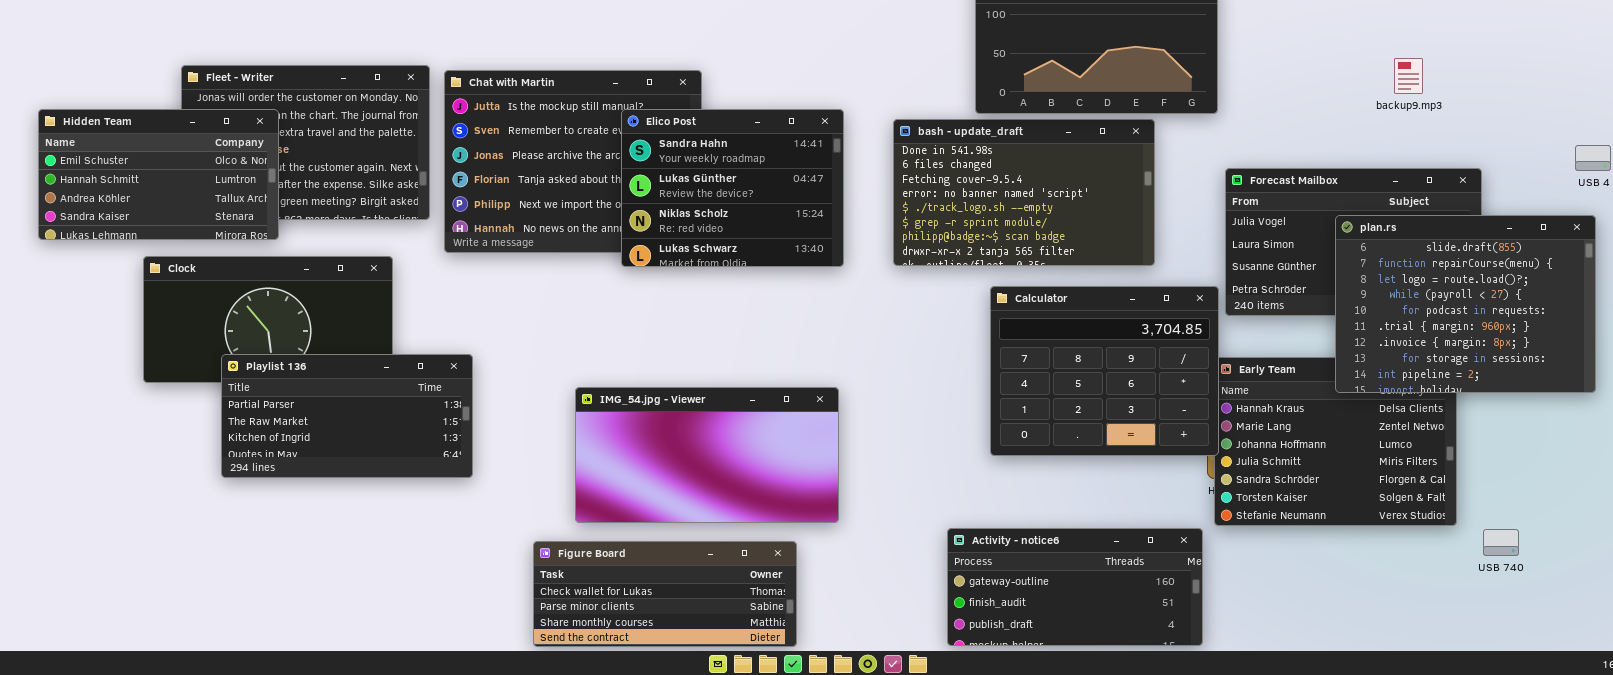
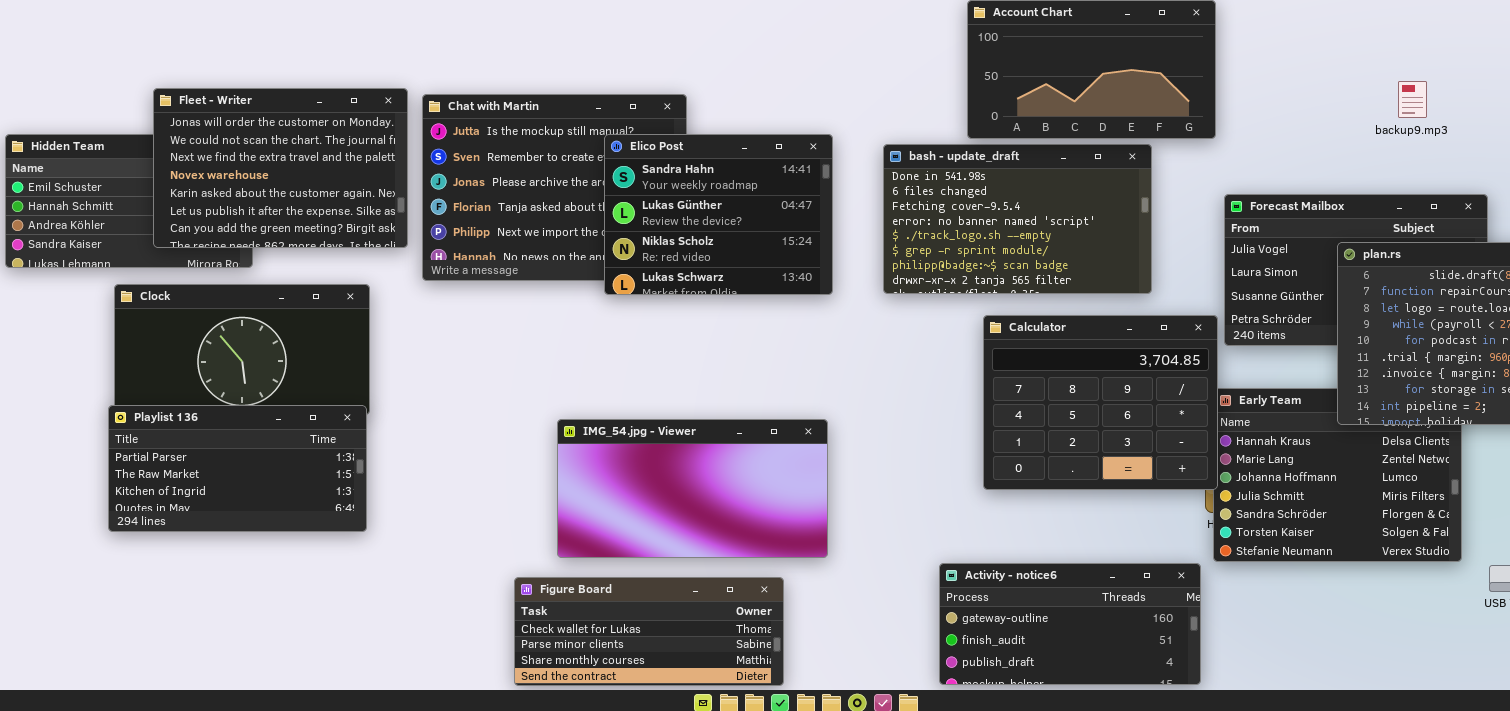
Fleet - Writer: [181,65,430,220] -> [153,88,408,248], raised
Playlist 136: [221,354,473,478] -> [108,405,367,532], moved

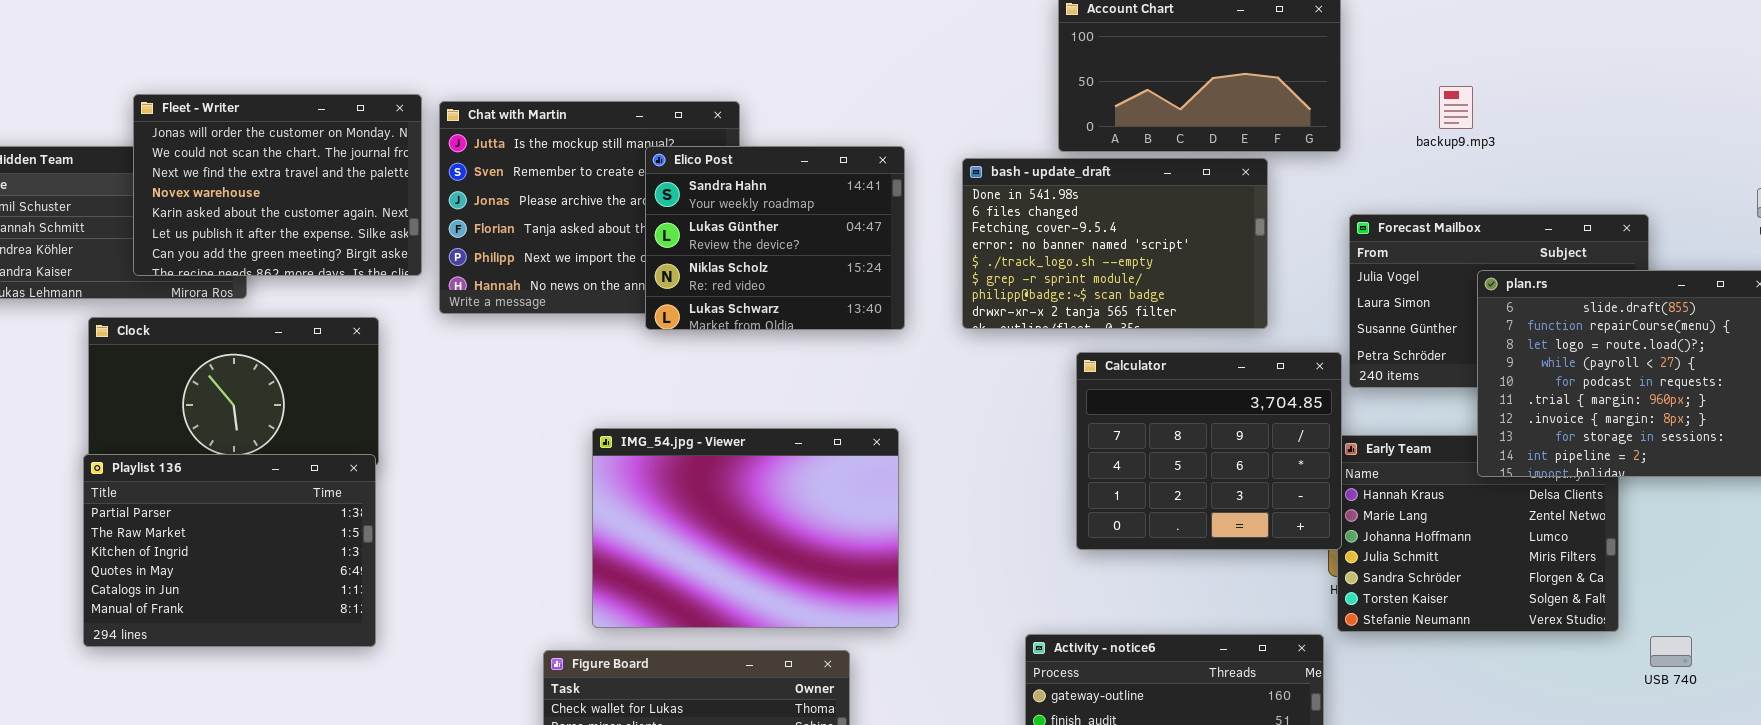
backup9.mp3: [1398,81,1427,118] -> [1439,86,1473,129], moved
Playlist 136: [108,405,367,532] -> [83,454,376,647], resized
IMG_54.jpg - Viewer: [557,419,828,558] -> [592,428,899,628], resized

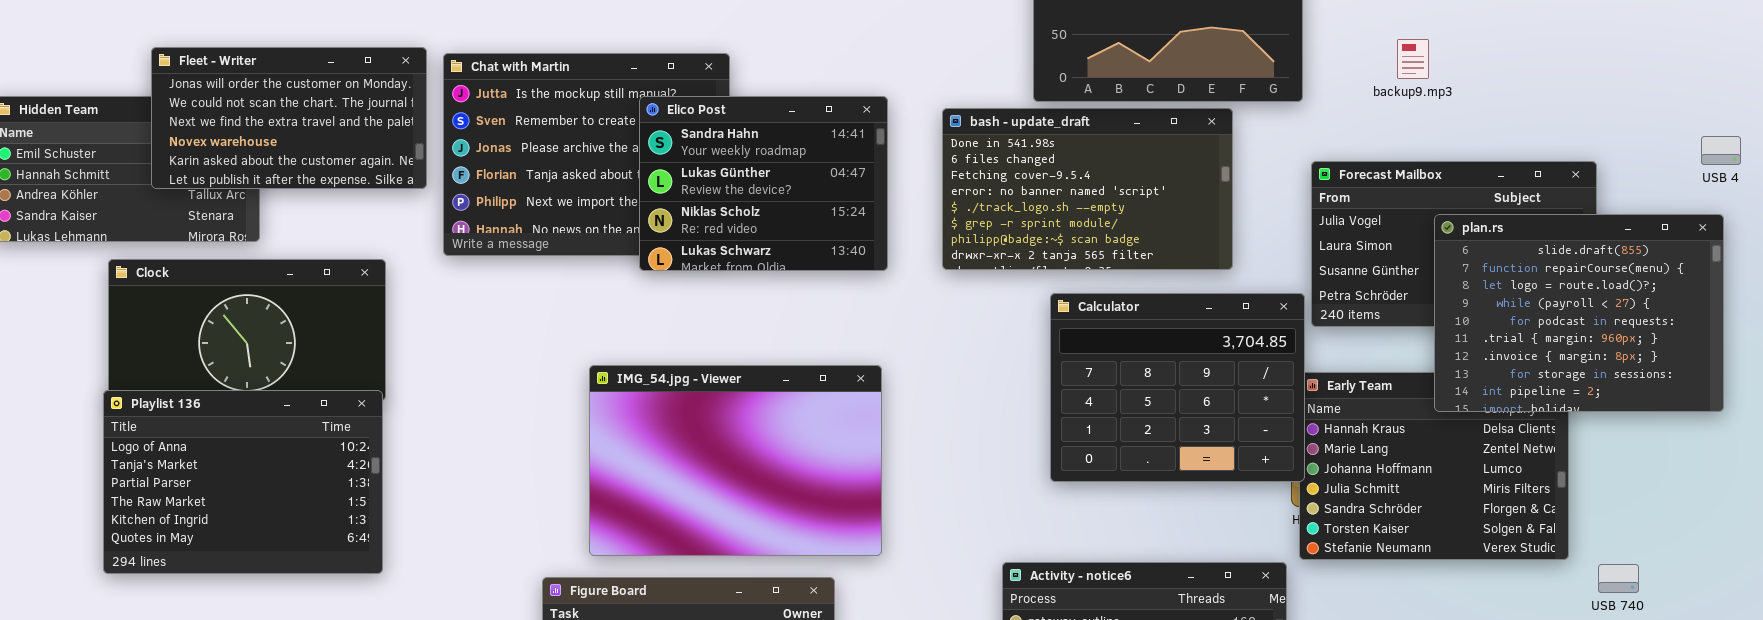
Fleet - Writer: [133,94,422,276] -> [151,47,427,189], resized
Playlist 136: [83,454,376,647] -> [103,390,383,574], scrolled up 2 rows

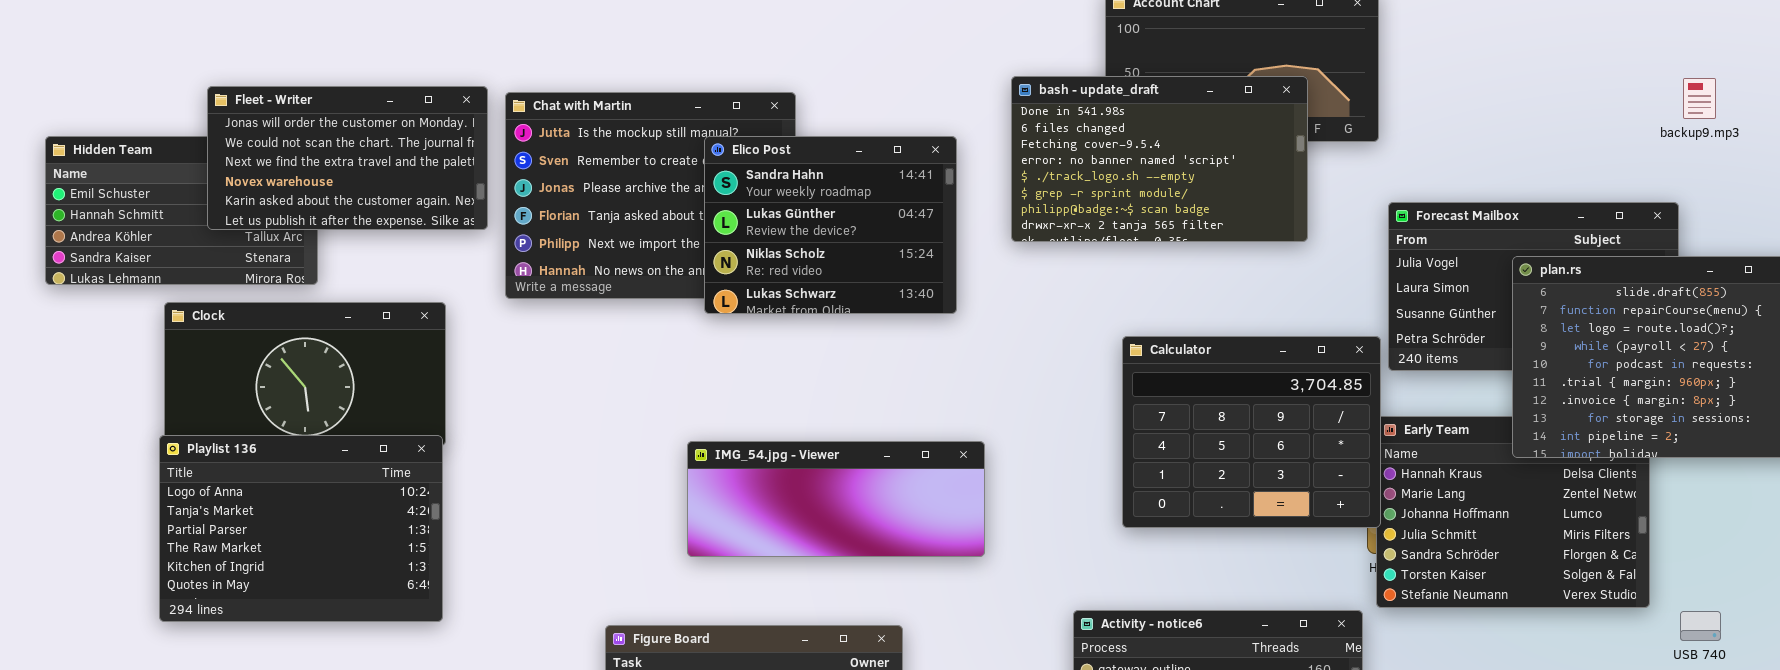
backup9.mp3: [1397,39,1429,79] -> [1683,78,1716,119], moved
bash - update_draft: [942,108,1233,270] -> [1011,76,1308,242], moved
IMG_54.jpg - Viewer: [589,365,882,556] -> [687,441,985,557], moved, resized

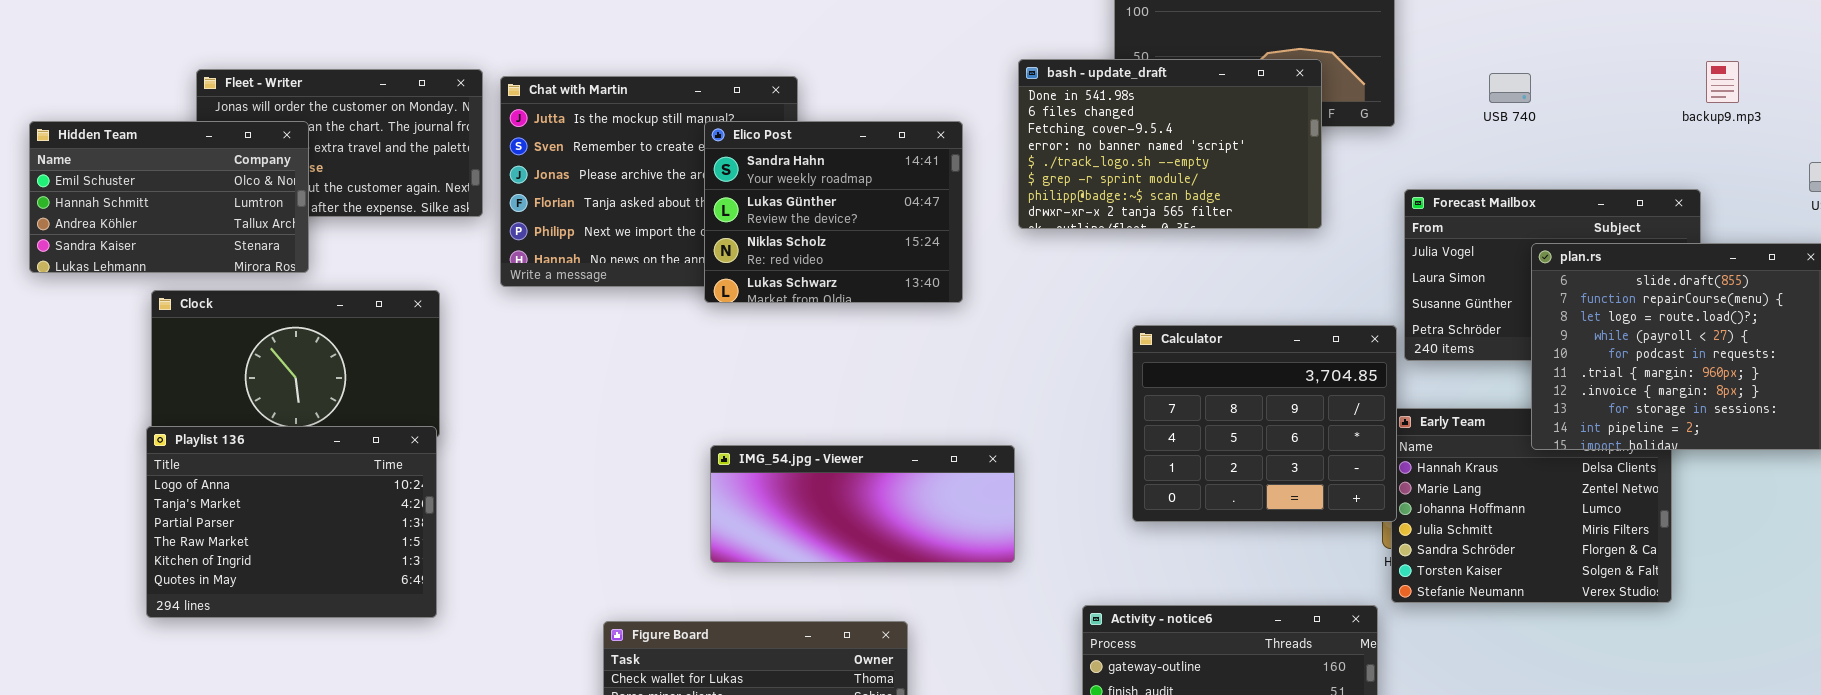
Hidden Team: [45,136,318,285] -> [29,121,309,273], raised
IMG_54.jpg - Viewer: [687,441,985,557] -> [710,445,1015,563], moved
USB 740: [1680,611,1721,641] -> [1489,73,1531,103], moved

